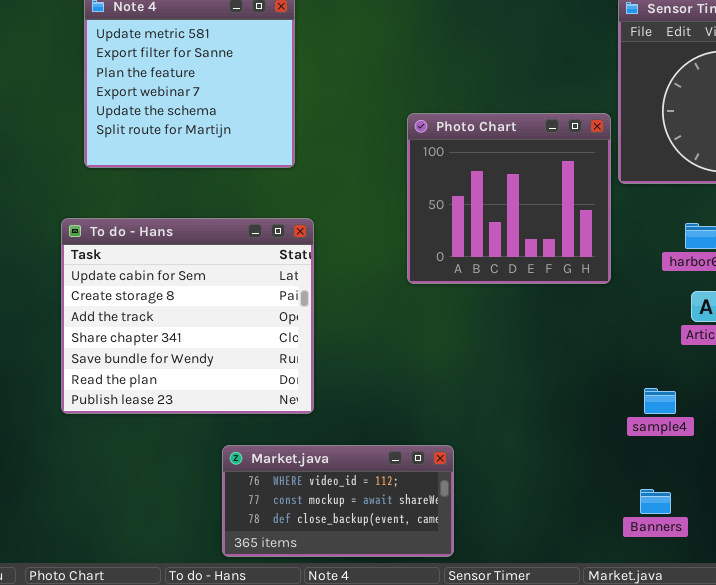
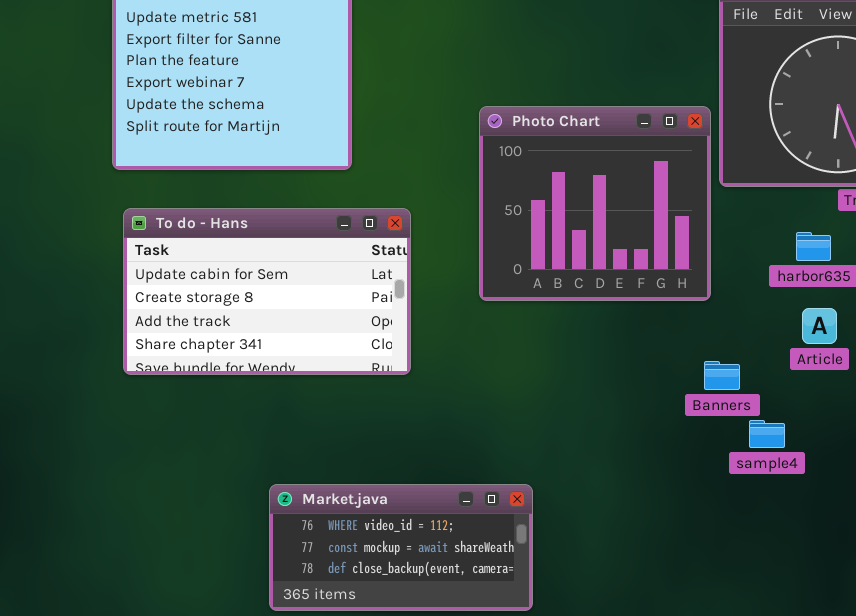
To do - Hans: [61,218,314,414] -> [123,208,411,375], moved, resized
Banners: [640,489,671,514] -> [704,361,740,390], moved

